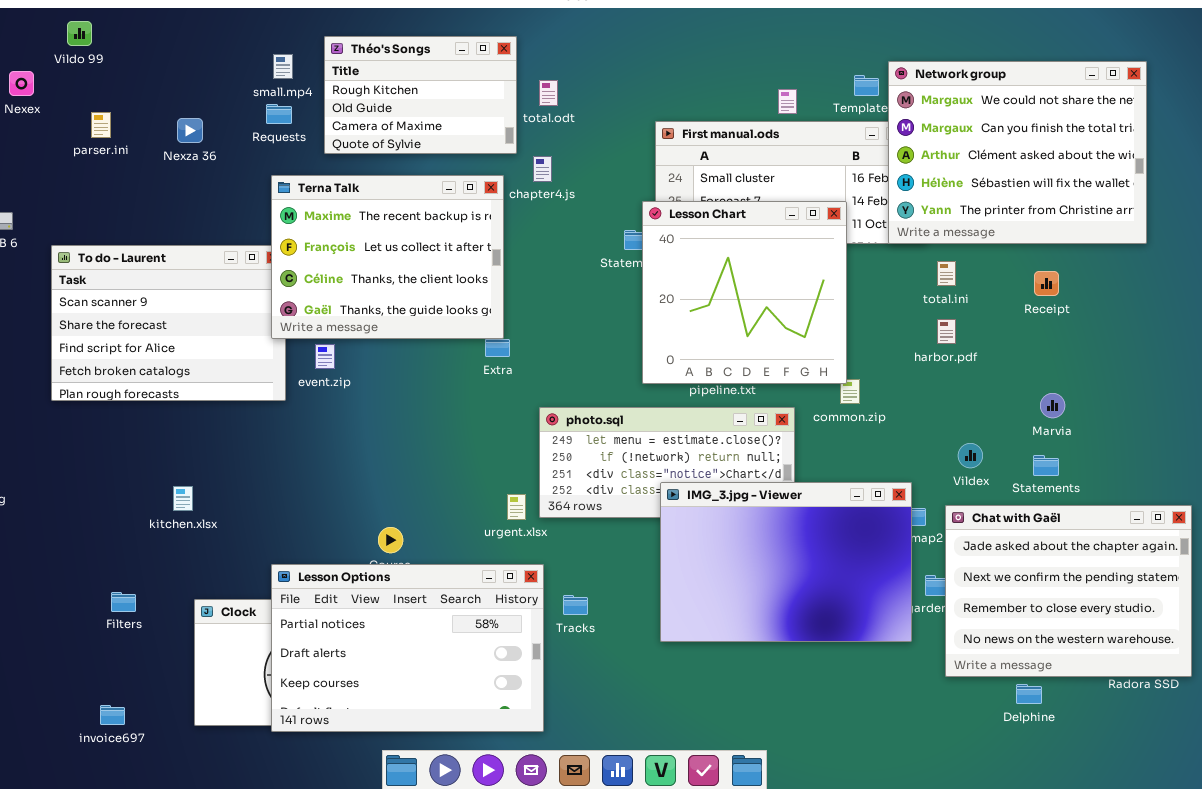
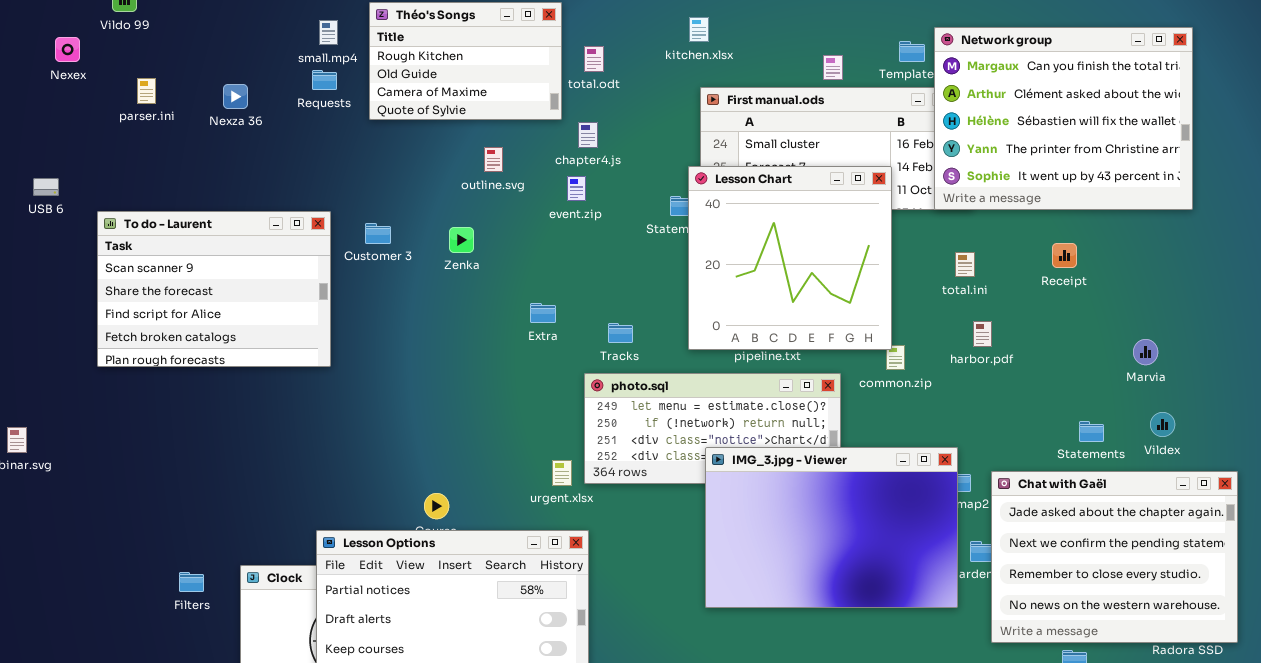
Network group: [888,61,1147,244] -> [934,27,1193,210], scrolled down 1 row
Terna Talk: [271,175,504,339] -> none, closed
total.ini: [937,261,956,286] -> [955,252,975,277], moved
Receipt: [1034,271,1059,296] -> [1052,243,1077,268], moved
harbor.pdf: [937,319,956,344] -> [973,321,992,347], moved
event.zip: [315,344,335,369] -> [567,176,586,201], moved
Marvia: [1040,393,1065,418] -> [1133,339,1158,365], moved
Vildex: [958,443,983,468] -> [1150,412,1175,437], moved
kitchen.xlsx: [173,486,193,511] -> [689,17,709,42], moved
Filters: [111,592,136,612] -> [179,572,204,592], moved
Tracks: [563,595,588,615] -> [608,323,633,343], moved

